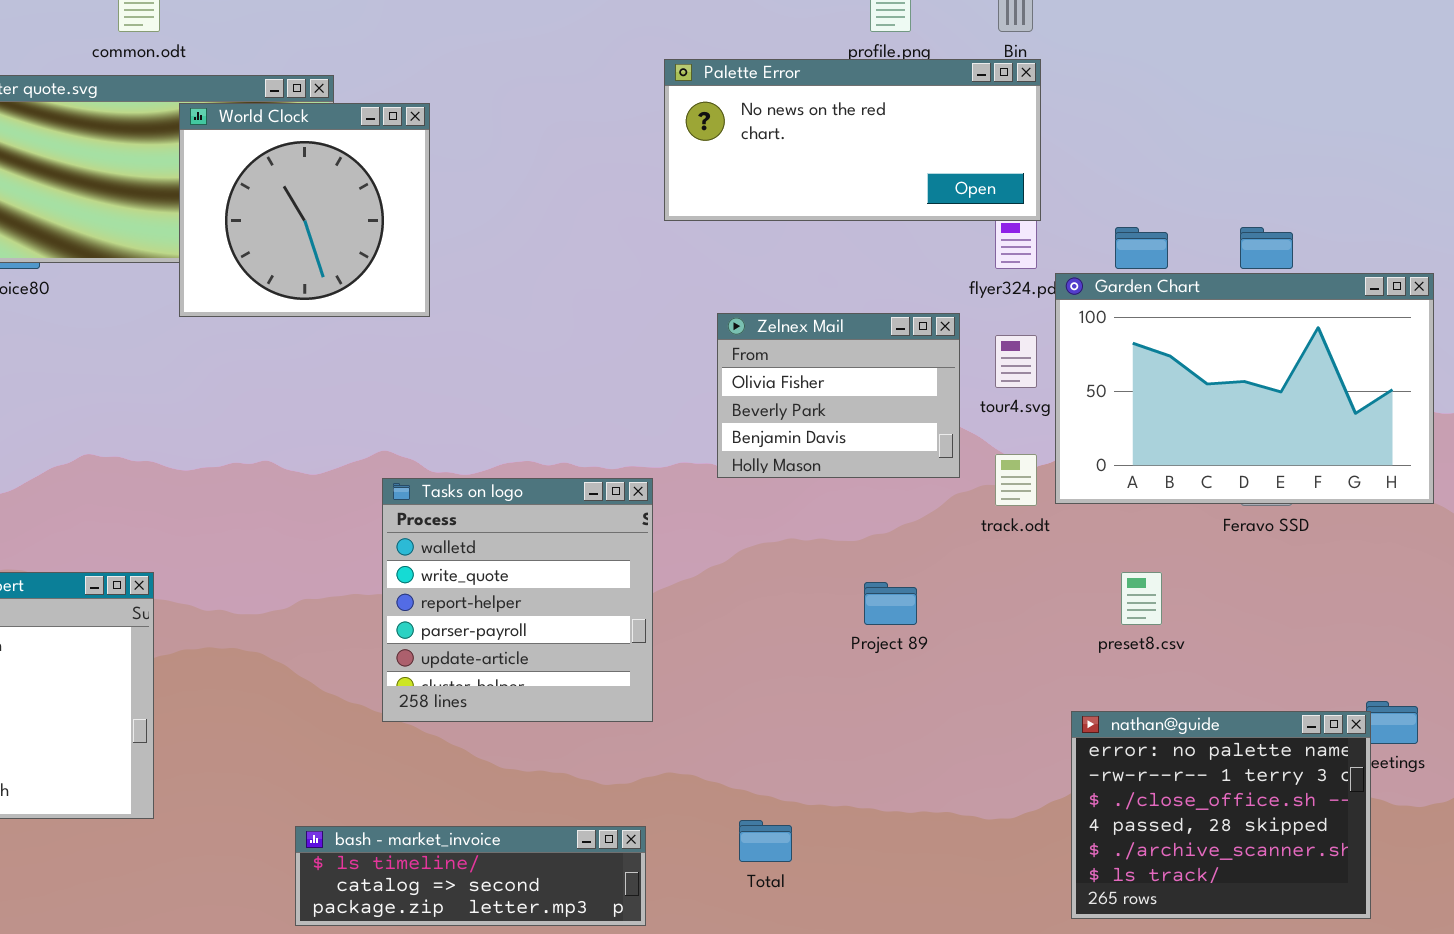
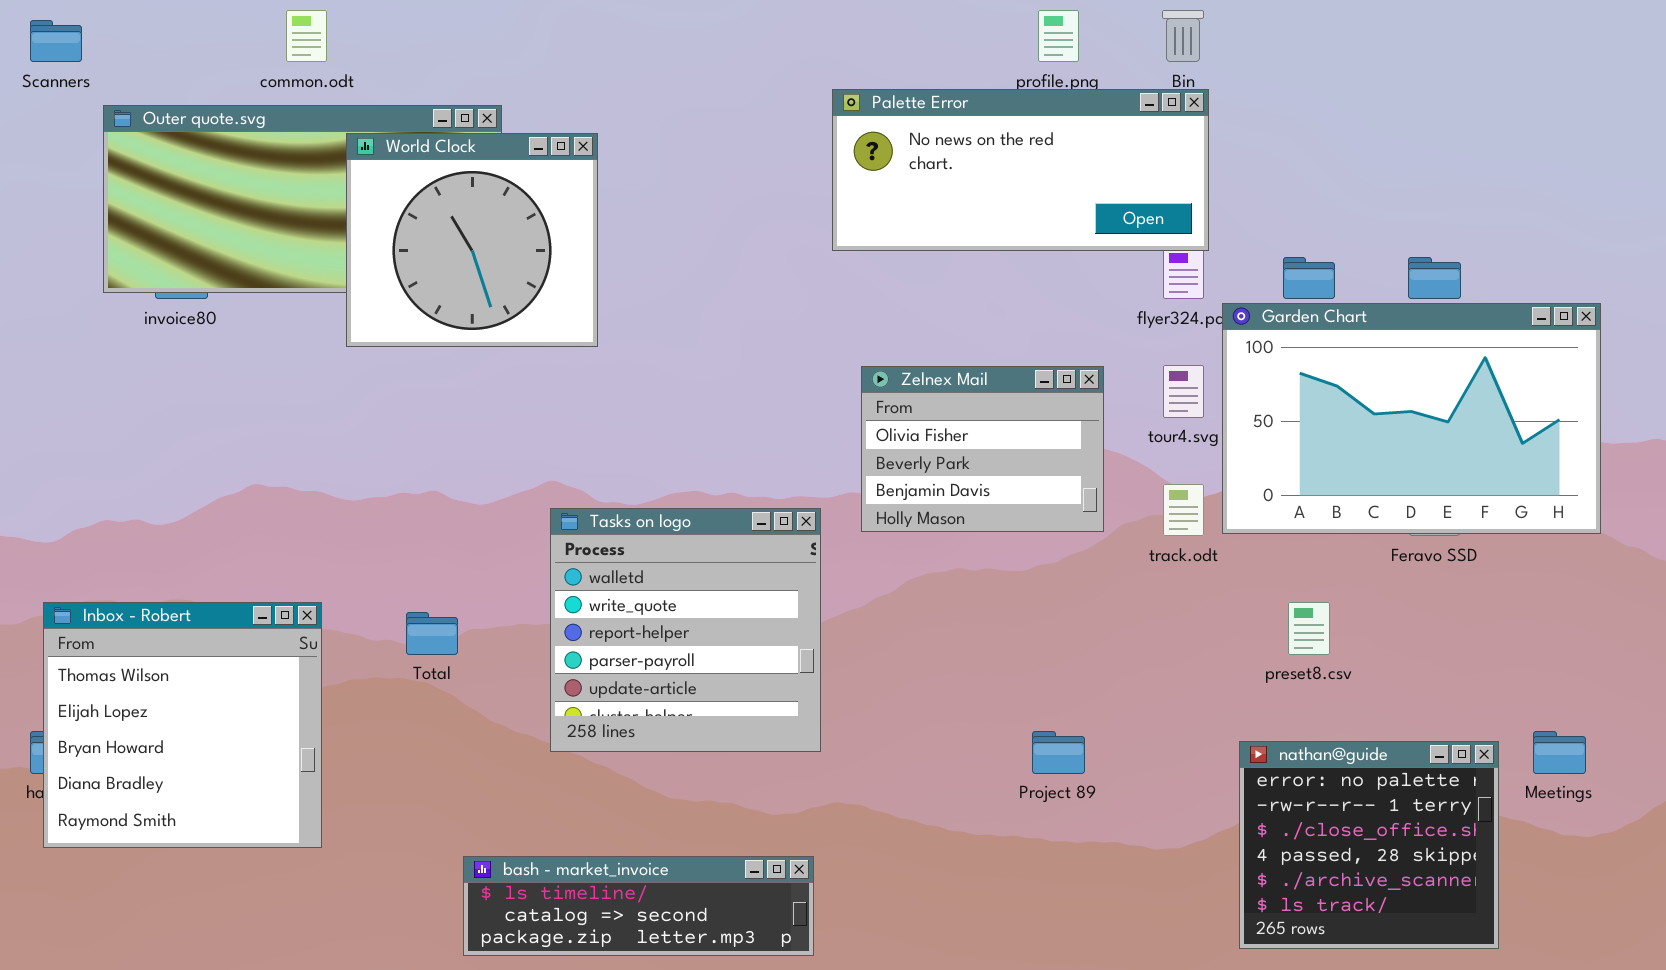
Zelnex Mail: [717,313,960,478] -> [861,366,1104,532], moved
Project 89: [864,582,917,625] -> [1032,731,1085,774], moved
nathan@guide: [1071,711,1371,919] -> [1239,741,1499,949], resized
Total: [739,820,792,862] -> [406,612,458,655], moved

